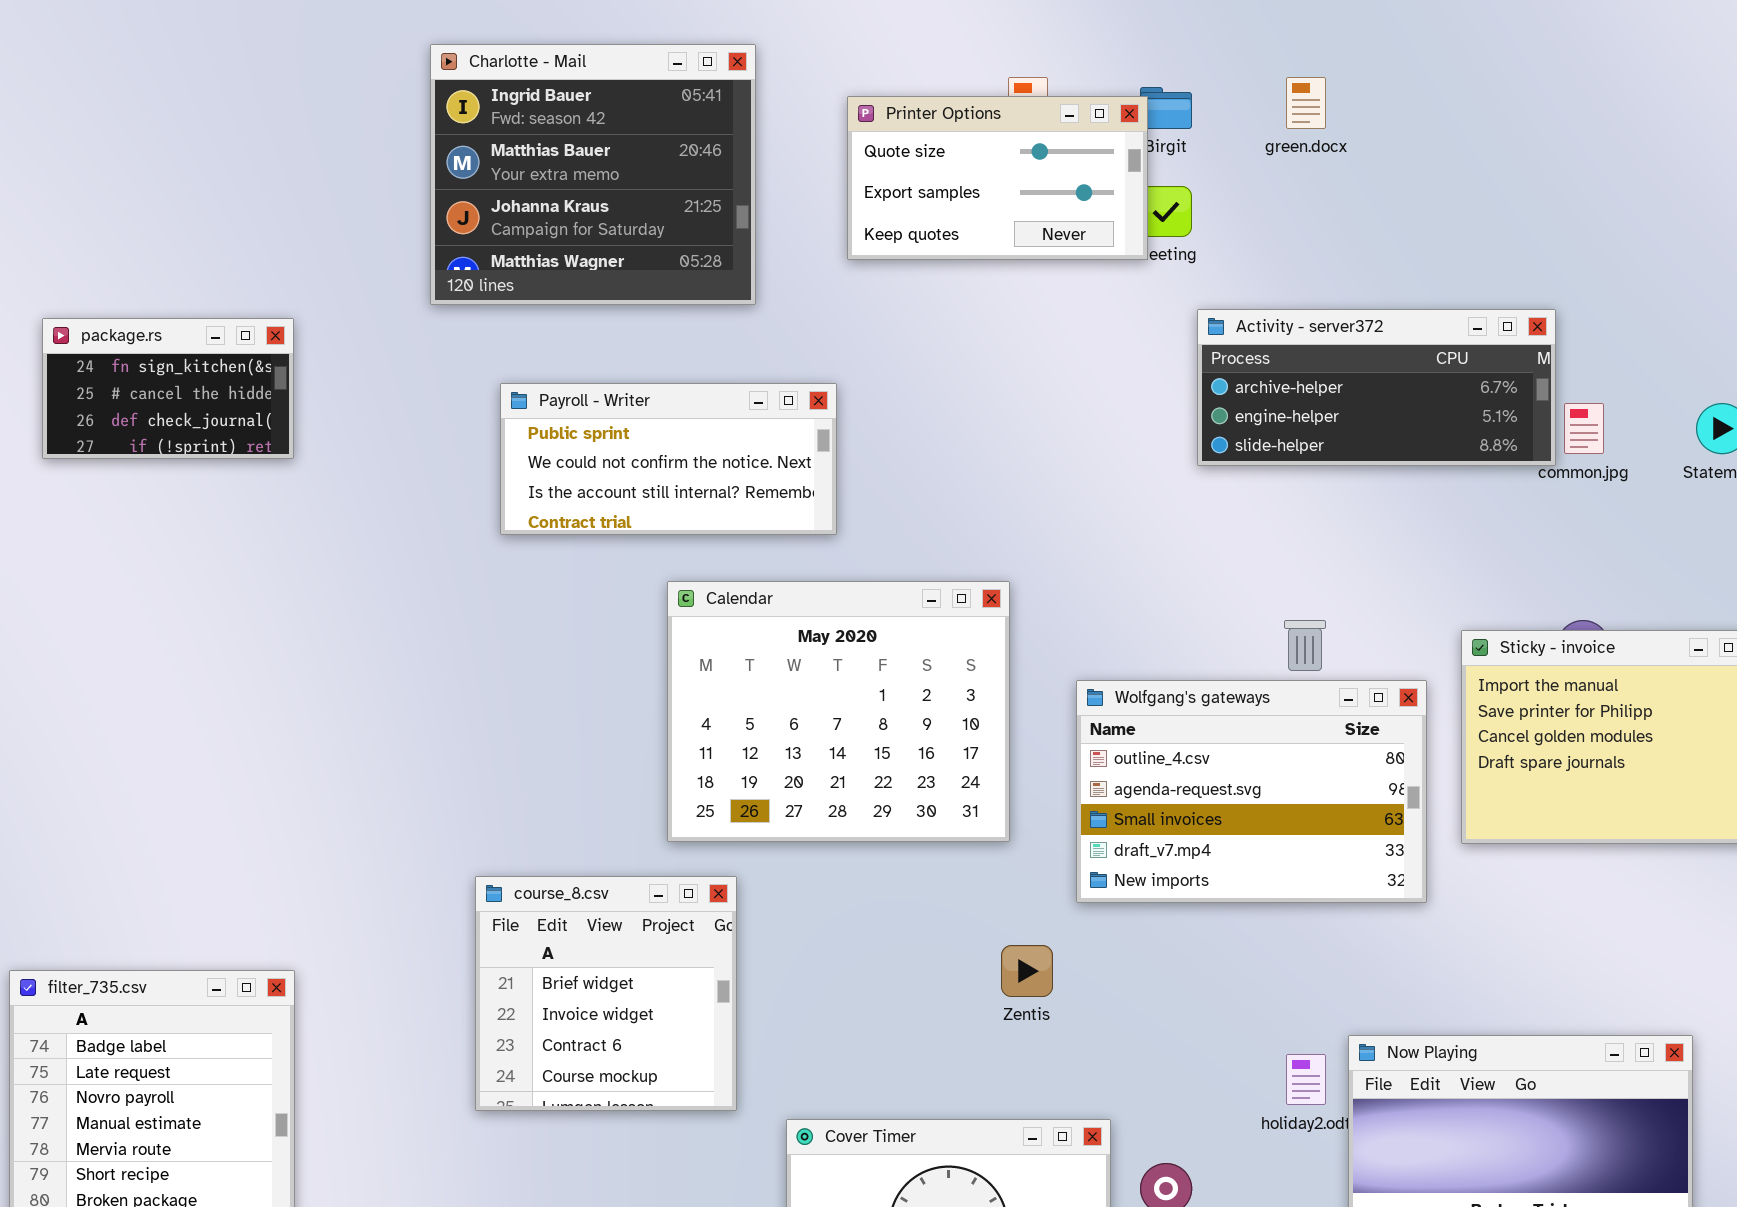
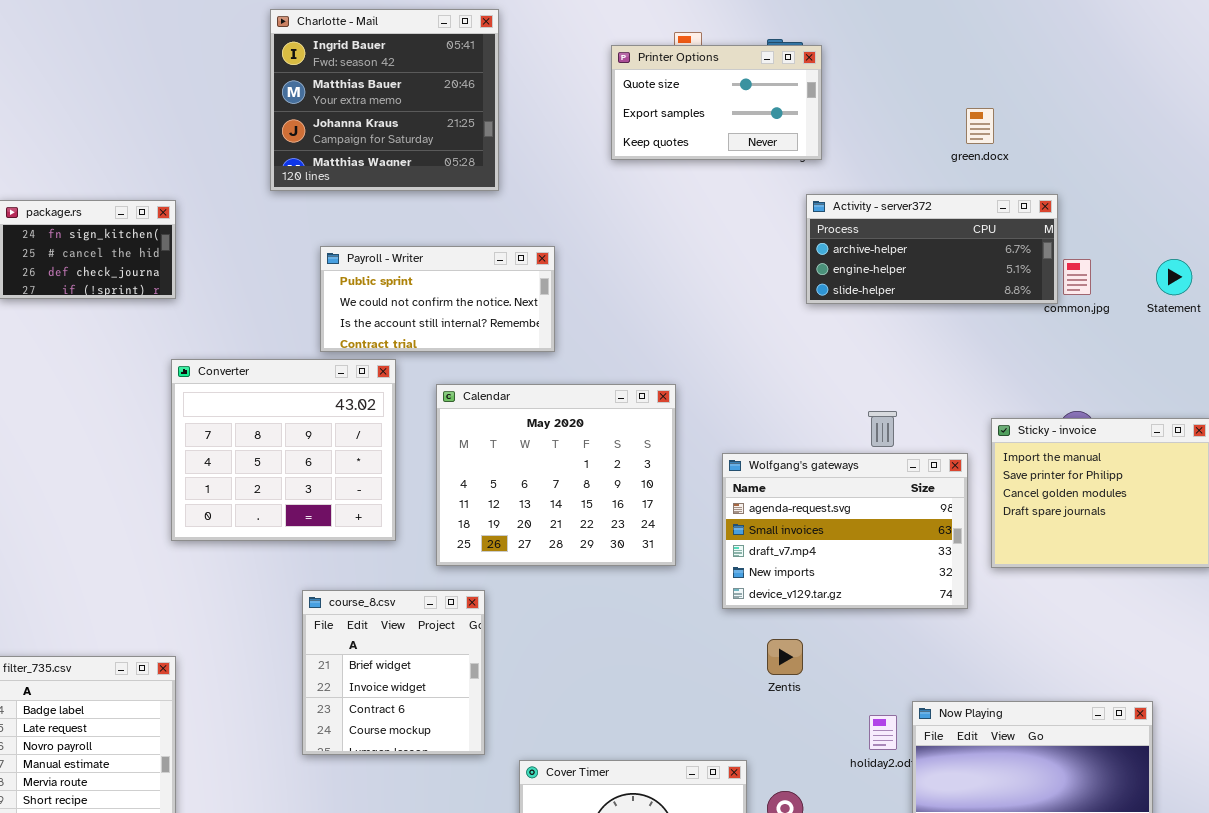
green.docx: [1286,77,1326,129] -> [966,108,994,144], moved
Printer Options: [847,96,1148,260] -> [611,45,822,160], moved
Converter: none -> [171,359,396,541], opened
Wolfgang's gateways: [1076,680,1427,903] -> [722,453,968,609], scrolled down 1 row
Zentis: [1001,945,1053,997] -> [767,639,803,675], moved

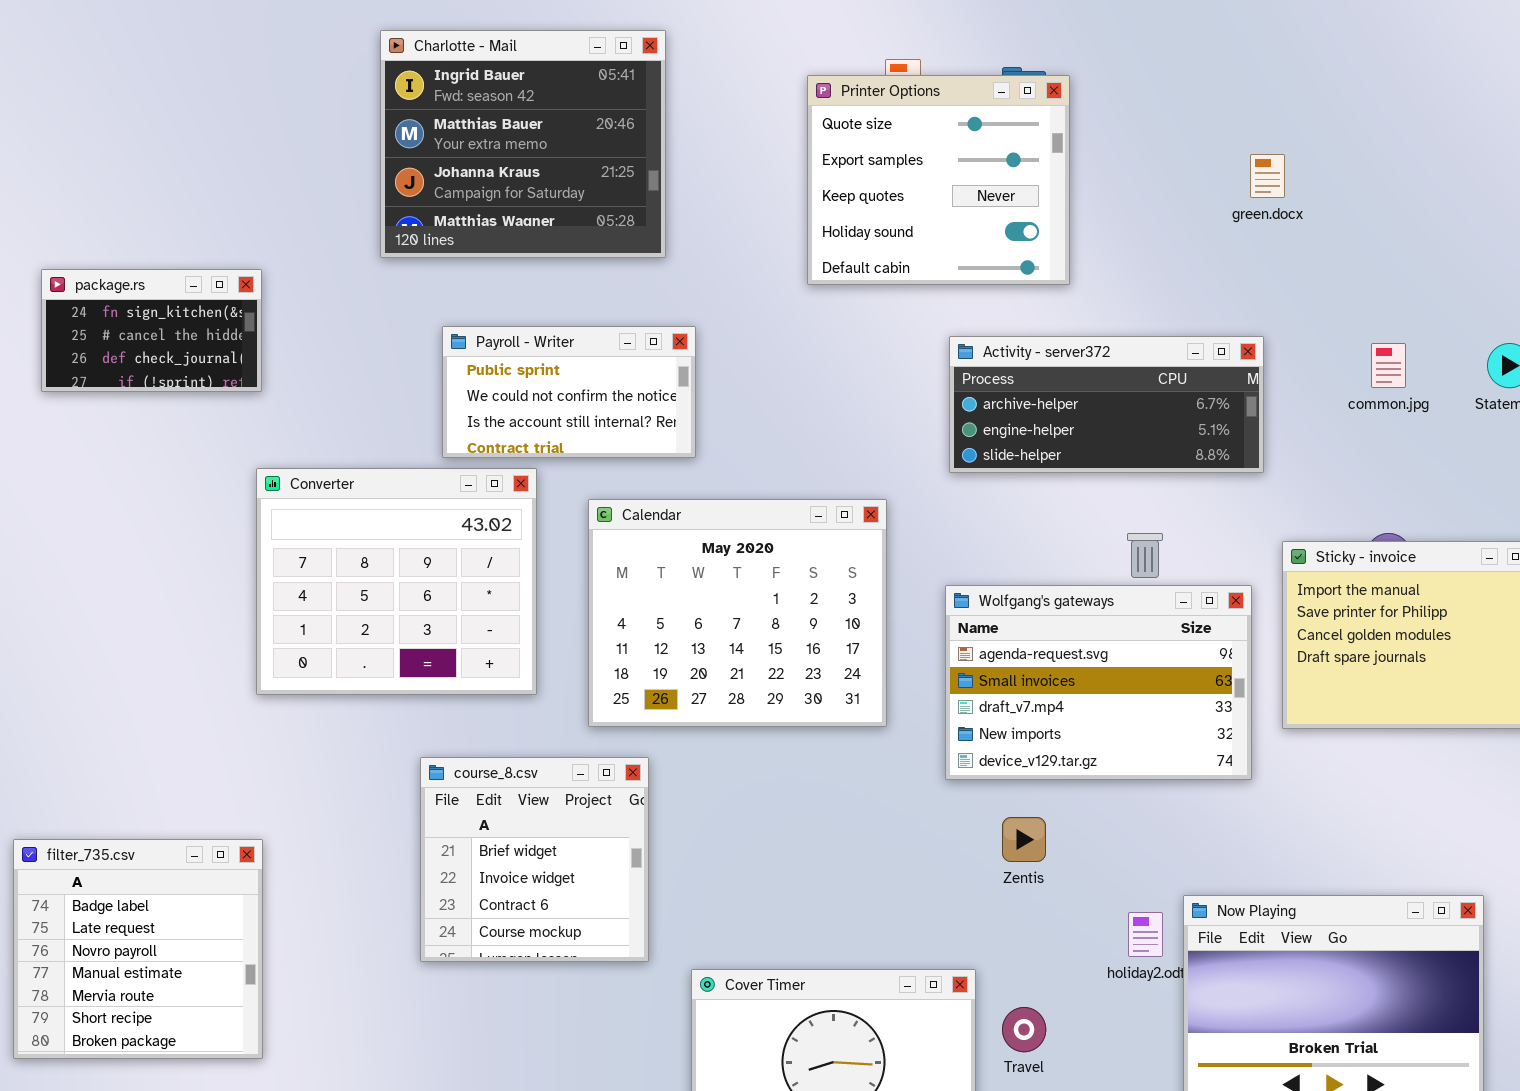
Printer Options: [611,45,822,160] -> [807,75,1070,285], resized
Activity - server372: [806,194,1058,304] -> [949,336,1264,473], moved
Payroll - Writer: [320,246,555,352] -> [442,326,696,458], resized

